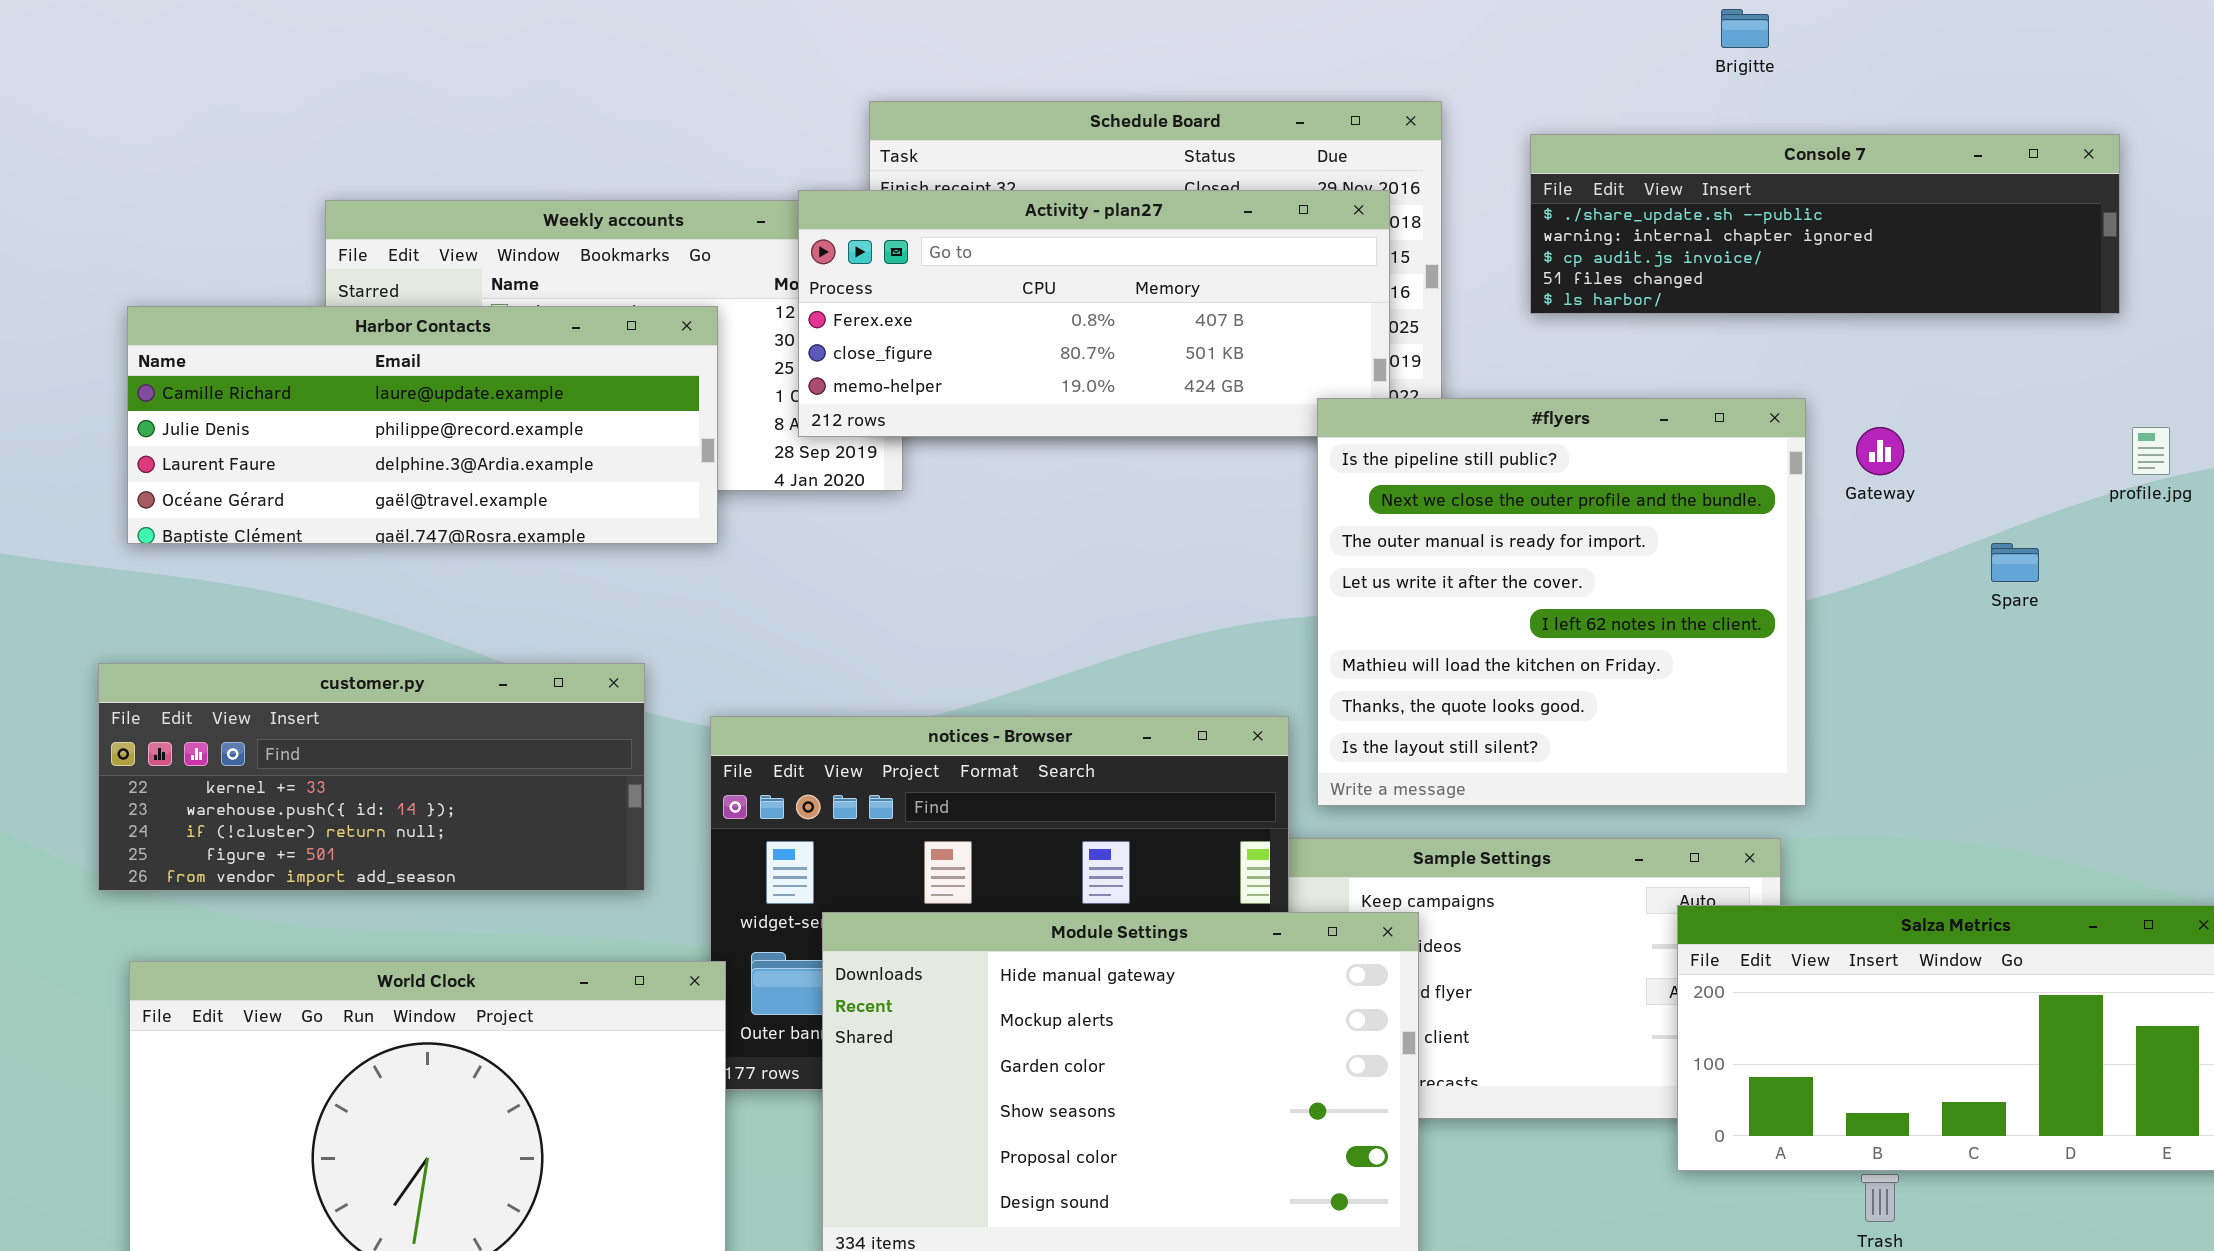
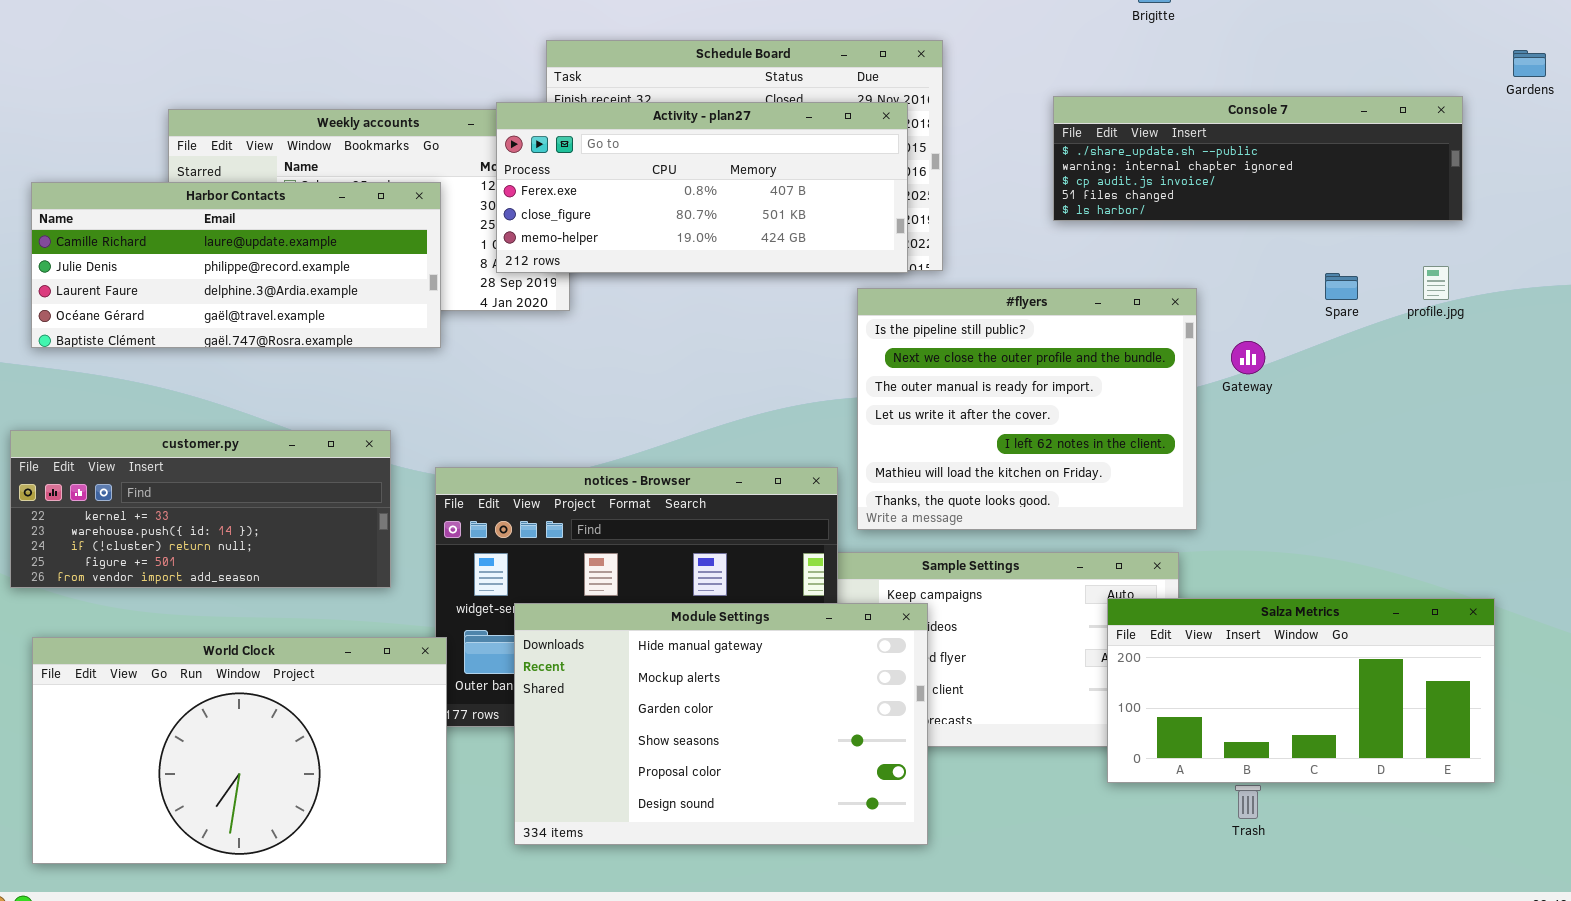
Console 7: [1530,134,2120,314] -> [1053,96,1463,221], moved
#flyers: [1317,398,1806,806] -> [857,288,1197,530], resized
Gateway: [1856,427,1904,475] -> [1231,341,1265,374], moved
Spare: [1991,543,2039,582] -> [1325,273,1358,300], moved

